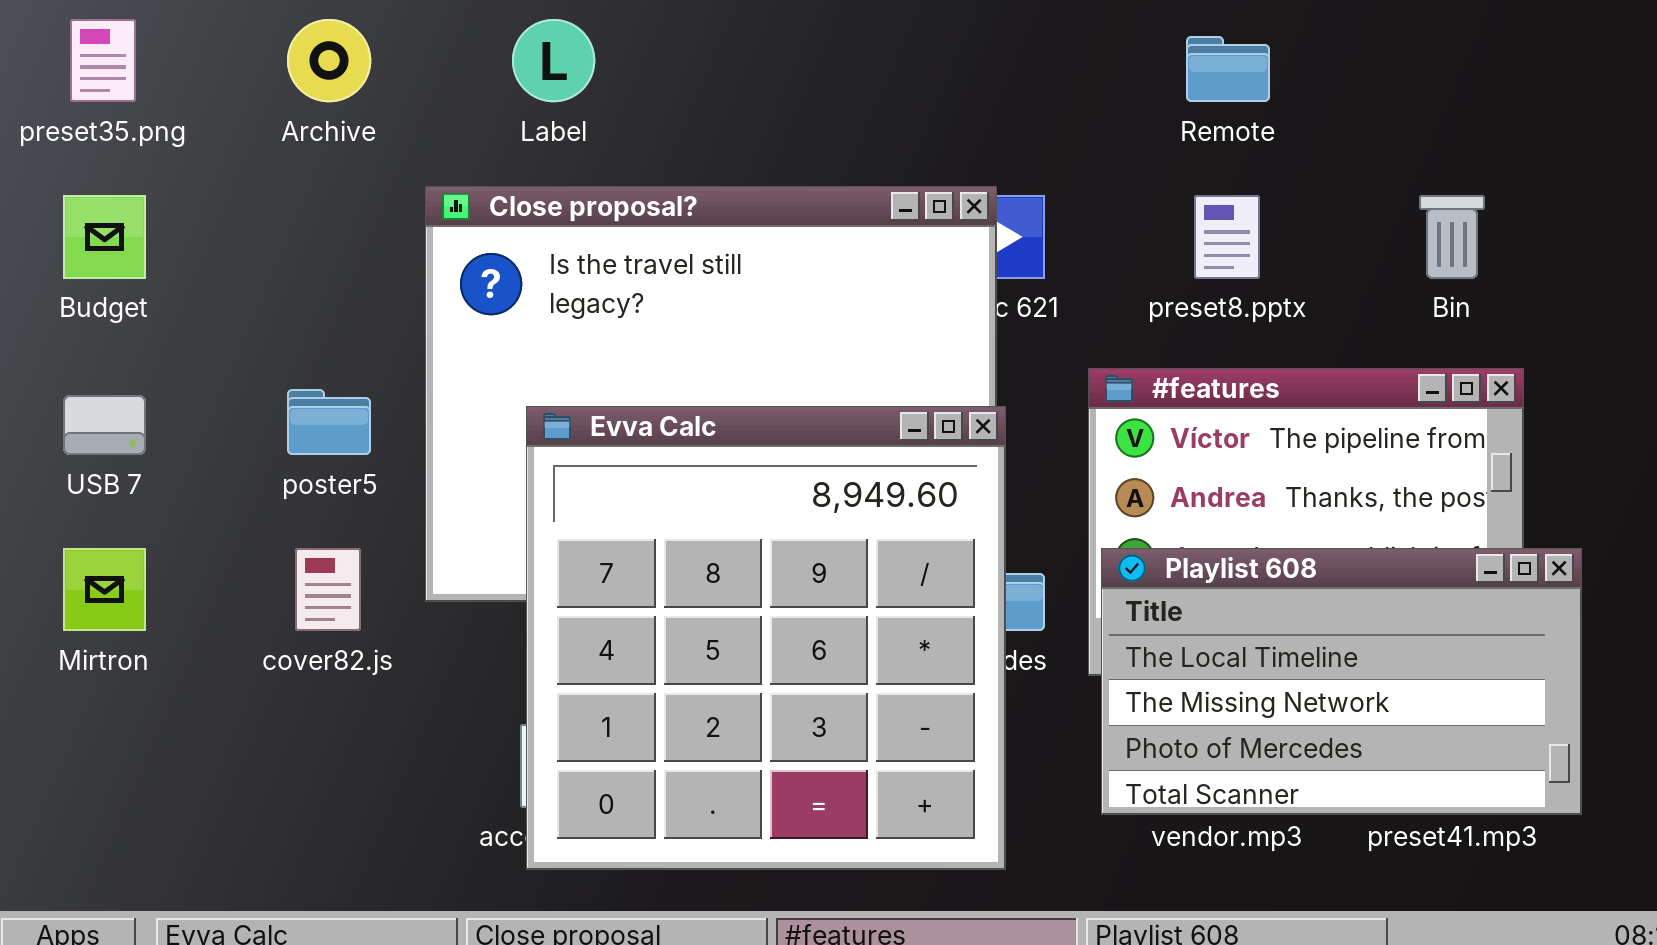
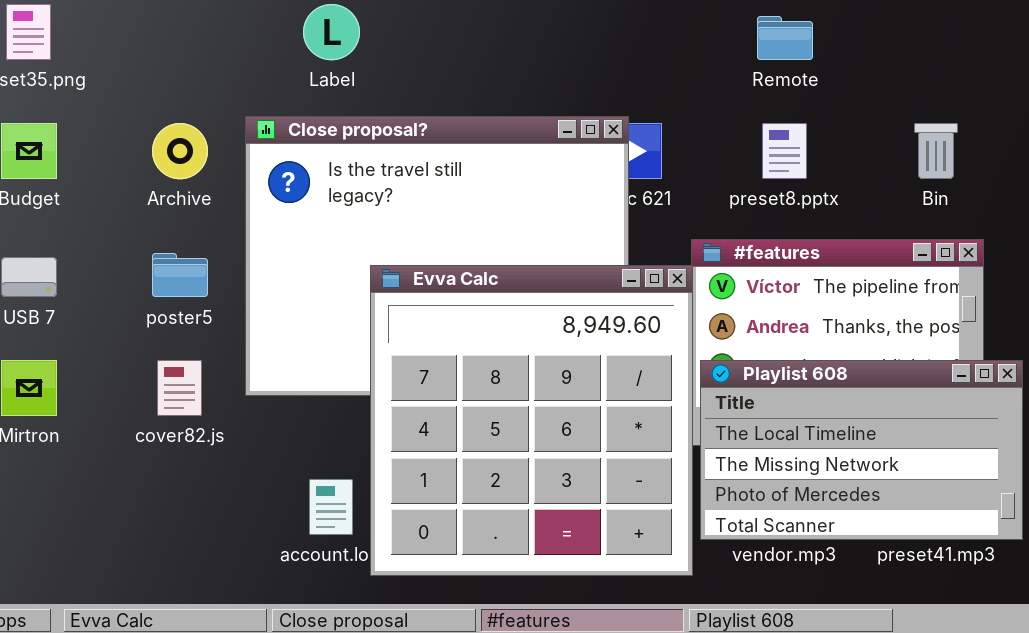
Archive: [287,19,371,102] -> [152,123,208,179], moved
Evva Calc: [526,406,1006,870] -> [370,265,693,576], moved

